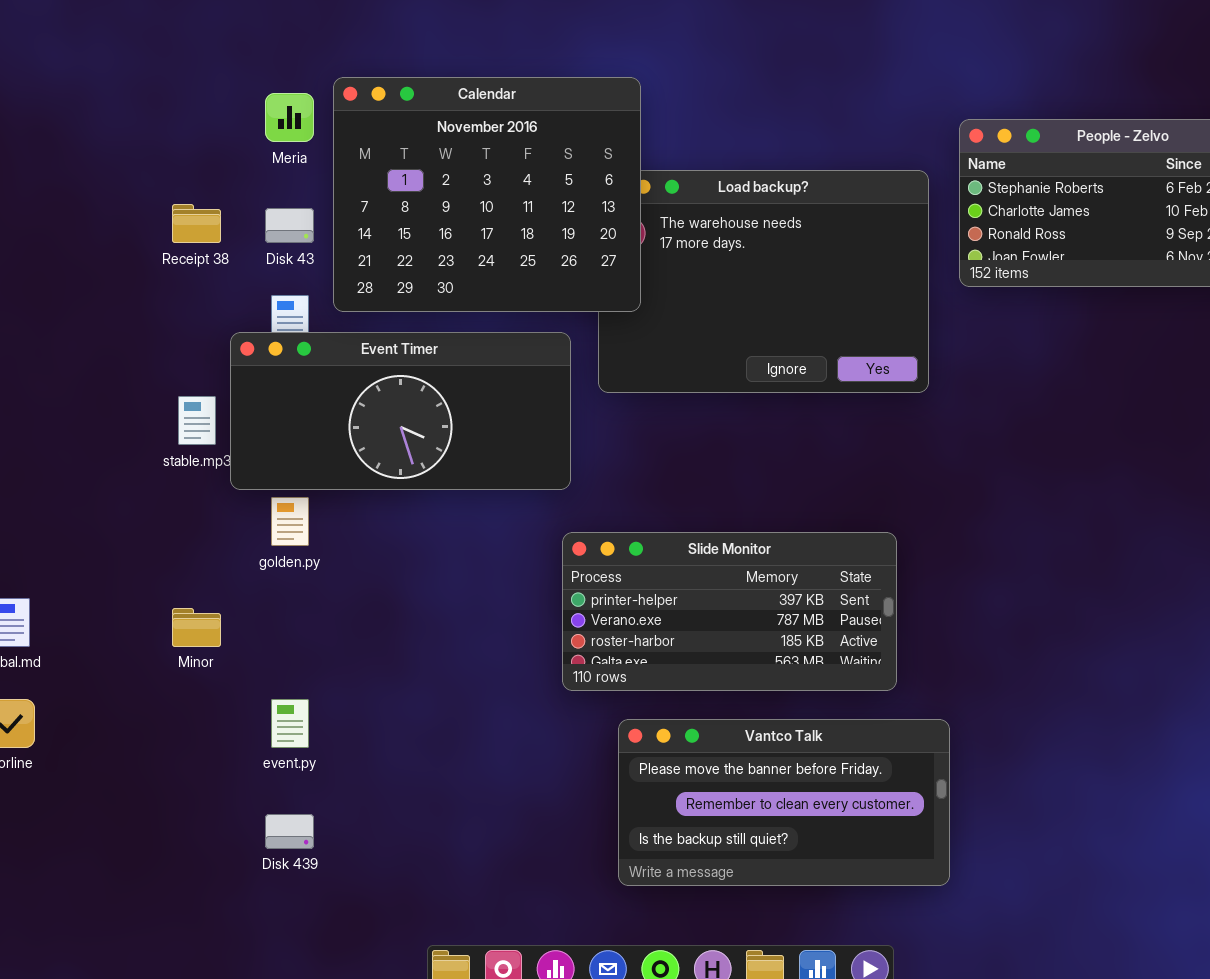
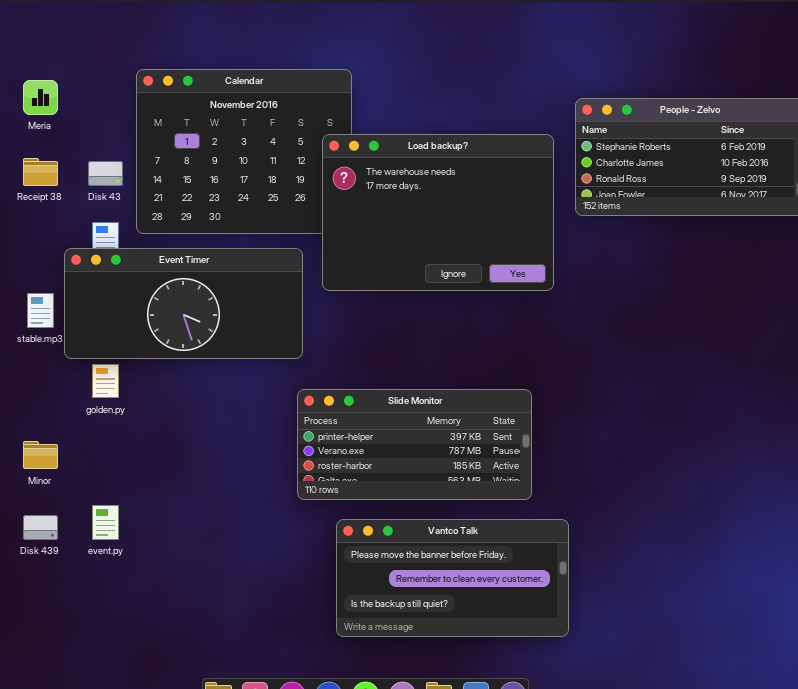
Meria: [265,93,314,142] -> [23,80,58,115], moved
Load backup?: [598,170,929,393] -> [322,134,554,291], raised
Disk 439: [265,814,314,849] -> [23,515,58,540], moved

